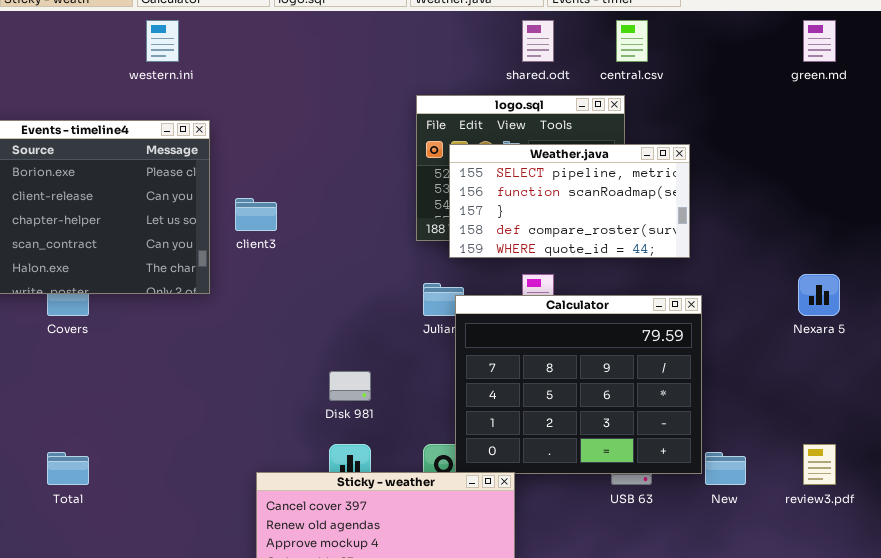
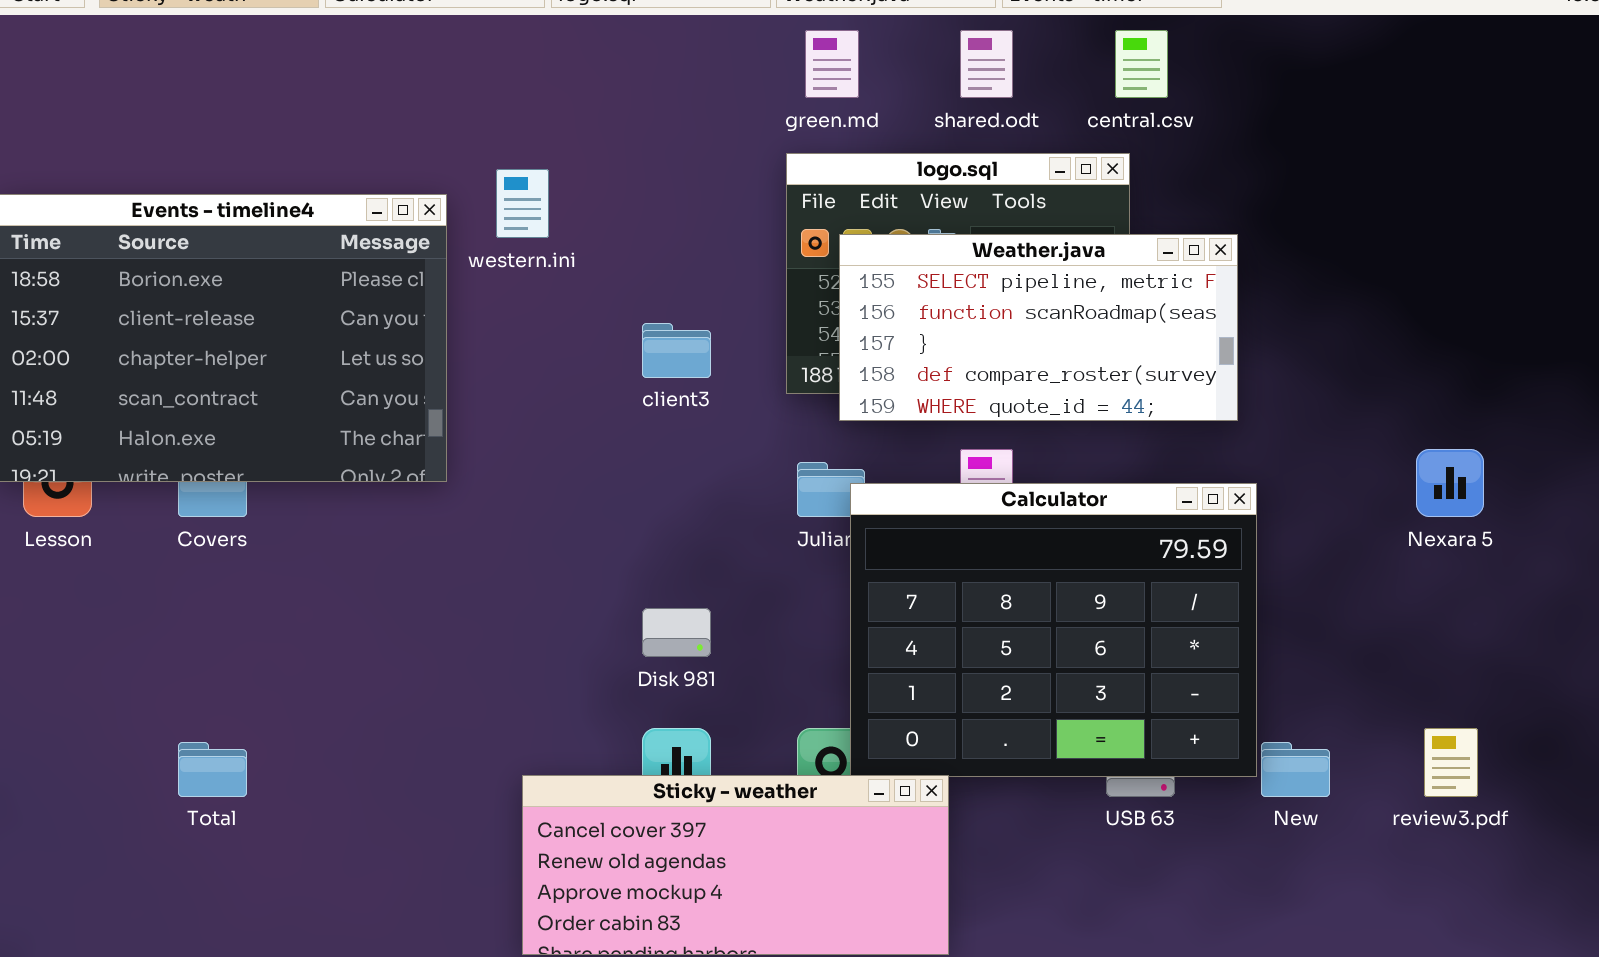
western.ini: [146,20,179,62] -> [496,169,549,238], moved
green.md: [803,20,836,62] -> [805,30,859,98], moved
client3: [235,198,277,231] -> [642,323,711,378], moved

